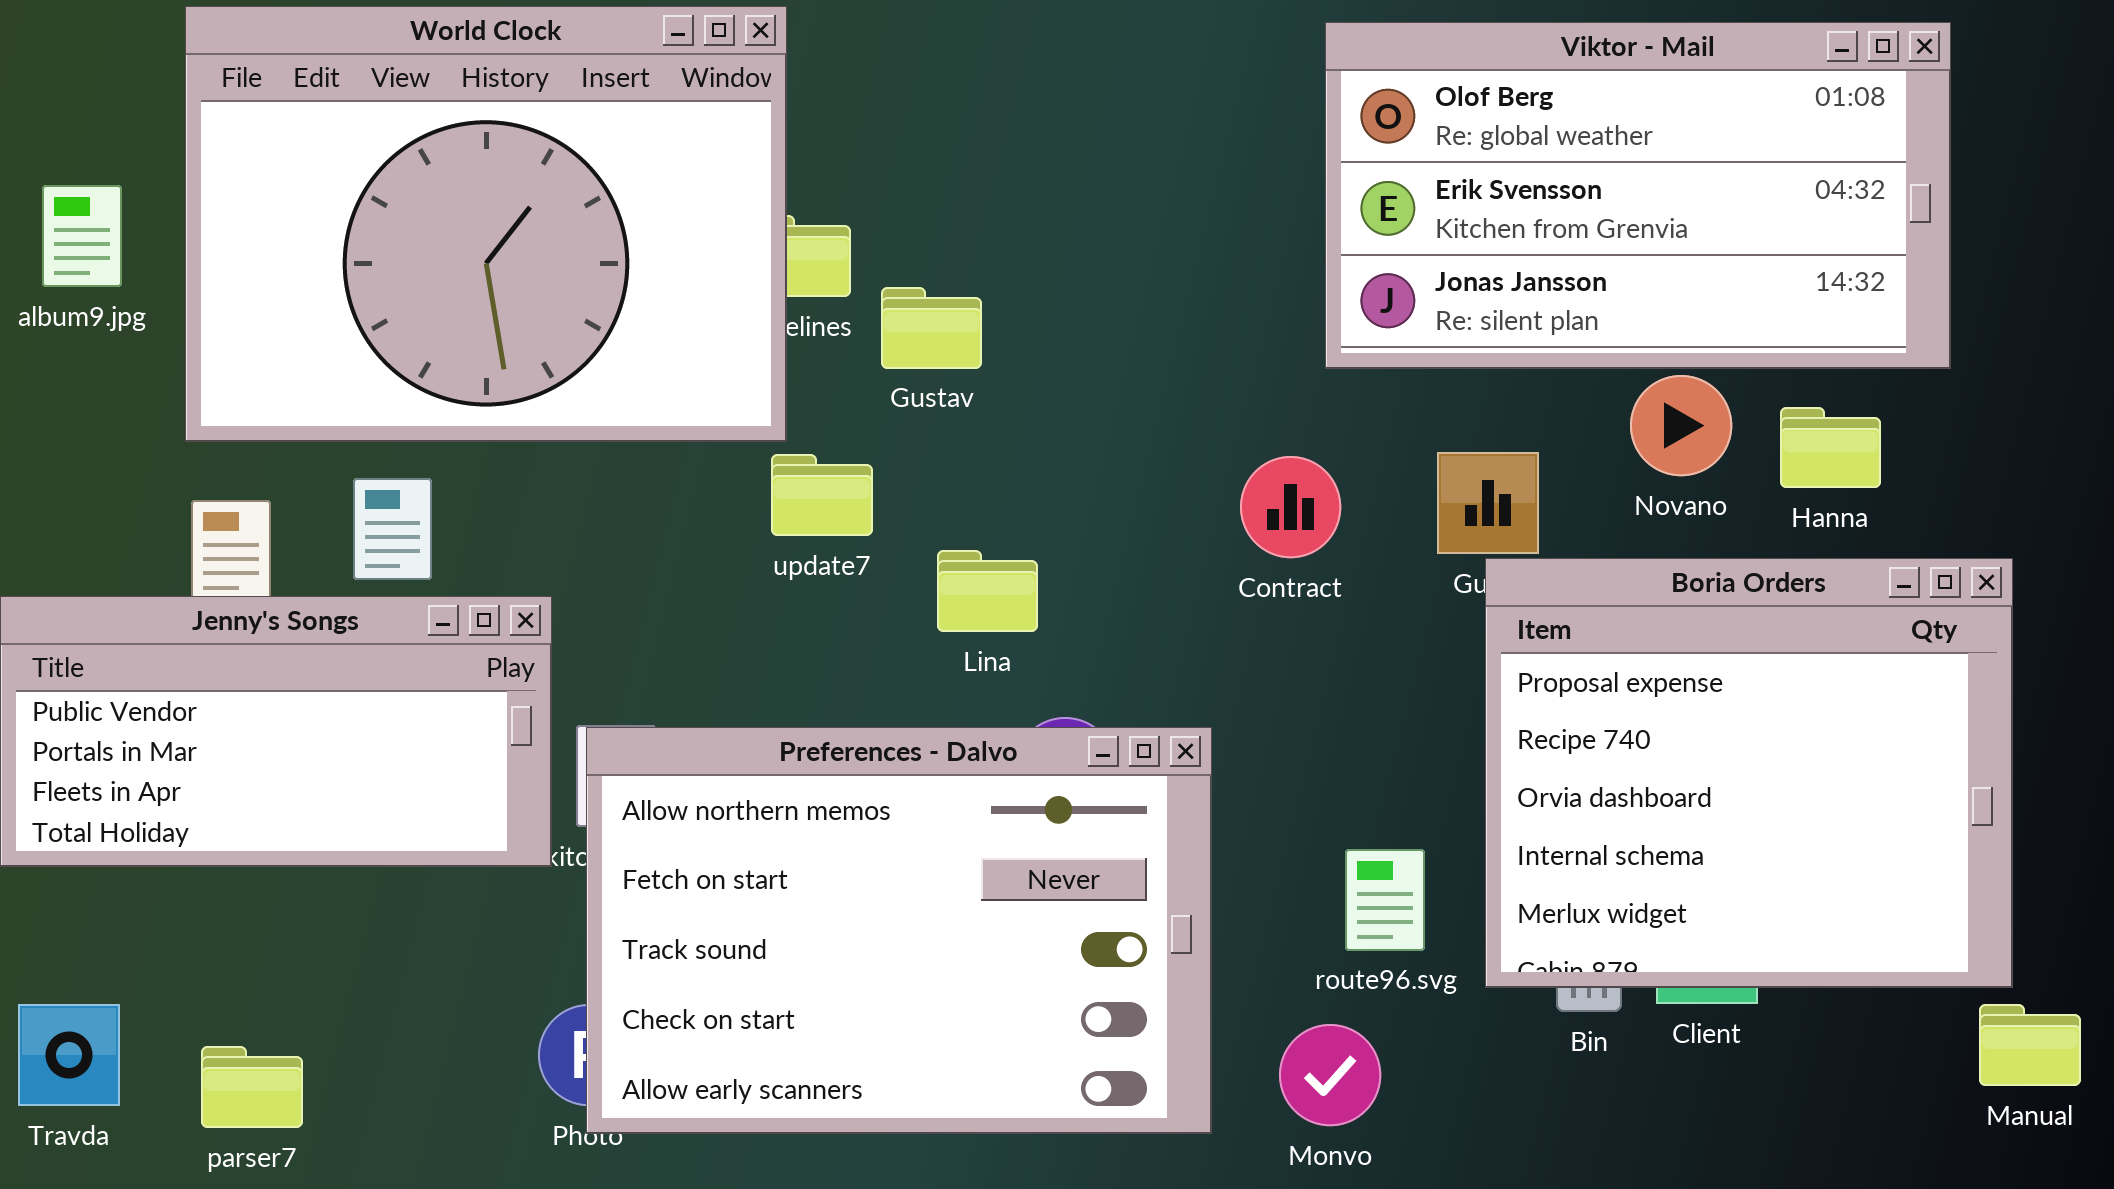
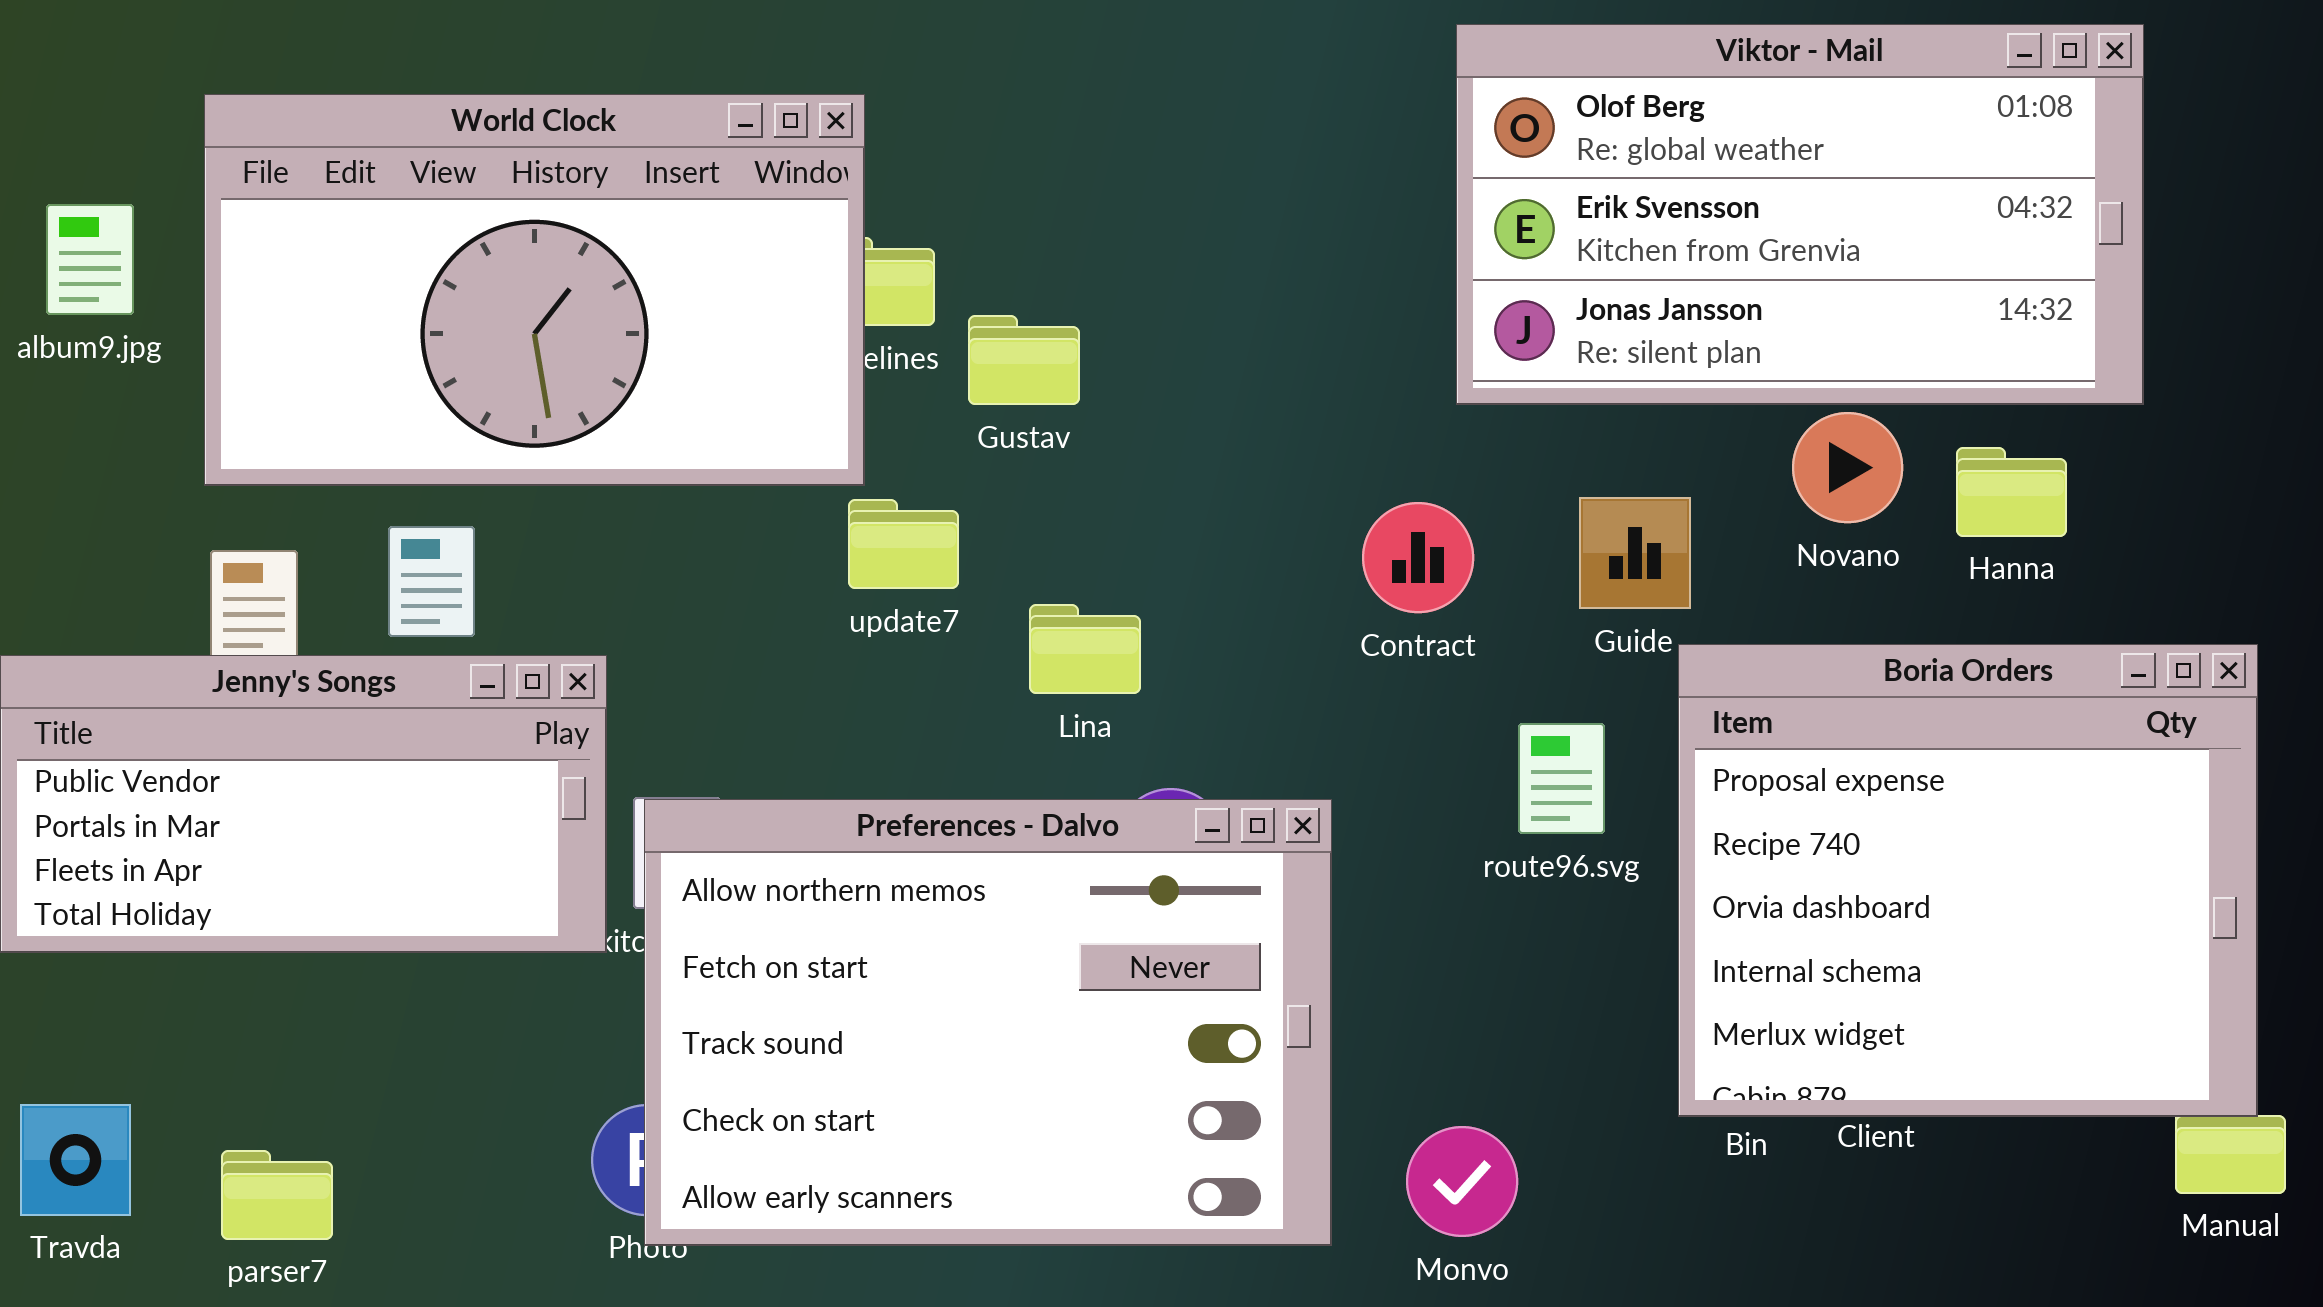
World Clock: [185,6,787,442] -> [204,94,865,486], resized
Boria Orders: [1485,558,2013,988] -> [1678,644,2258,1117], moved
route96.svg: [1345,849,1425,951] -> [1518,723,1605,834], moved

